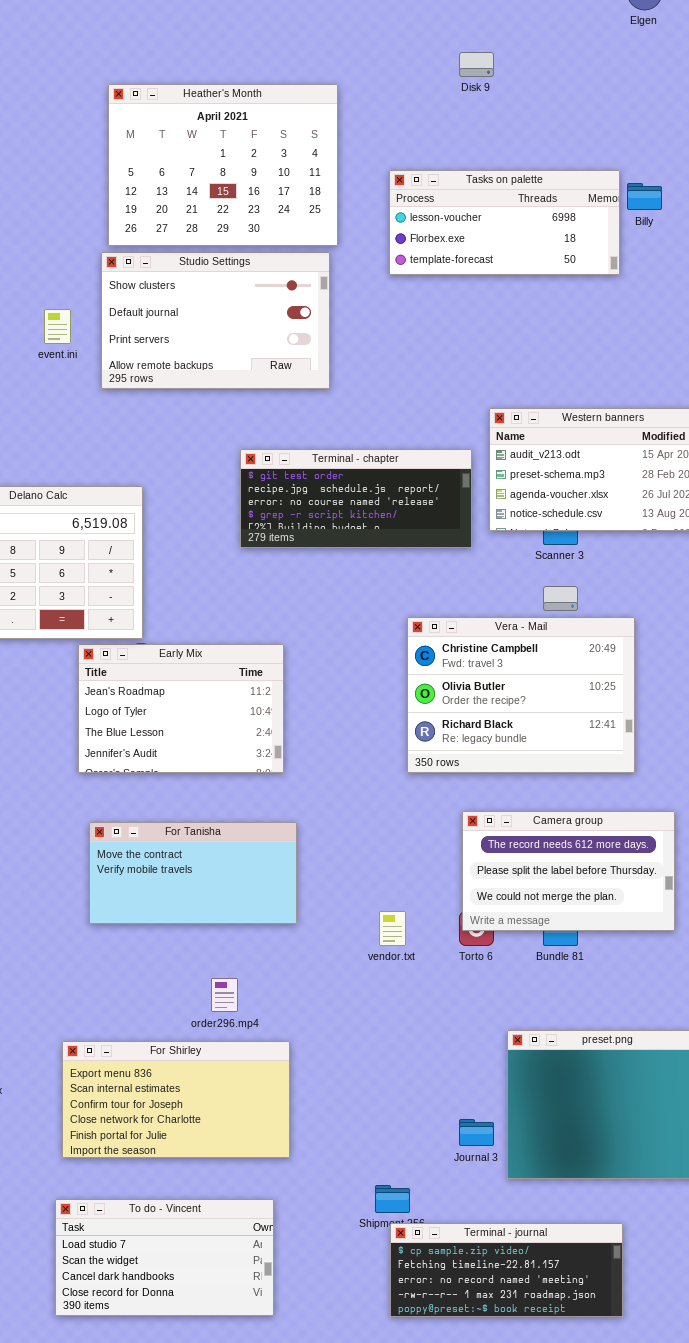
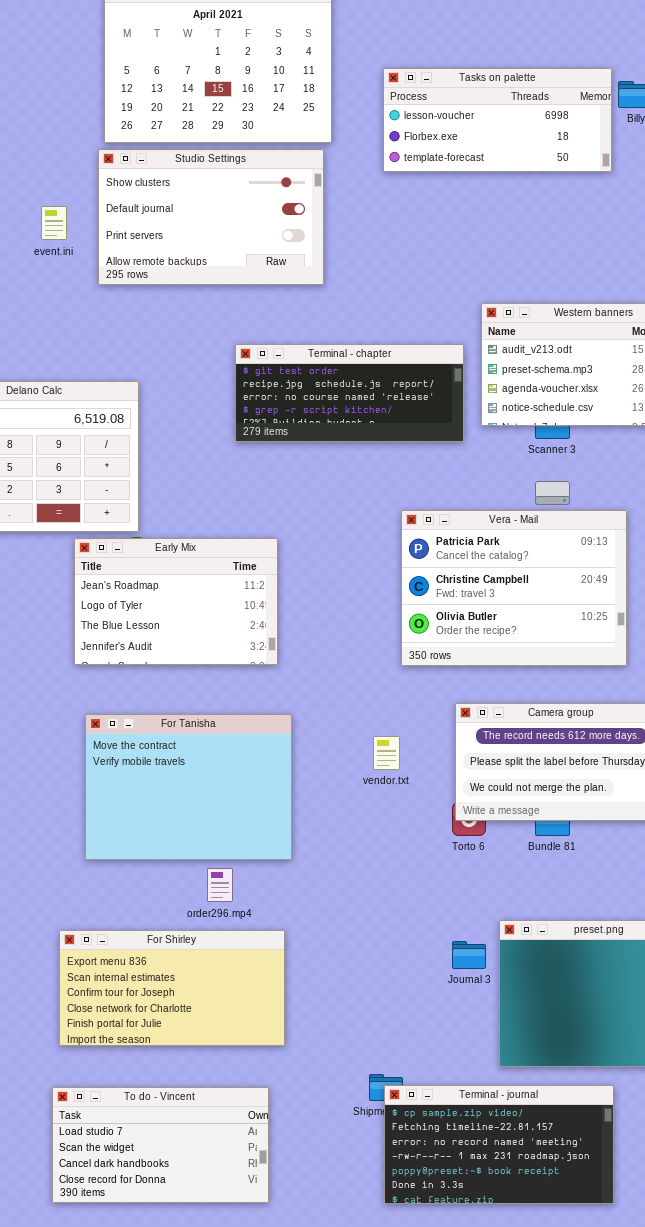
Vera - Mail: [407,617,635,773] -> [401,510,627,666], scrolled up 1 row
For Tanisha: [89,822,297,924] -> [85,714,292,860], resized
vendor.txt: [379,911,406,946] -> [373,736,400,770], moved
Journal 3: [459,1119,494,1146] -> [452,941,486,969], moved
Terminal - journal: [390,1223,623,1317] -> [384,1085,614,1204], resized

